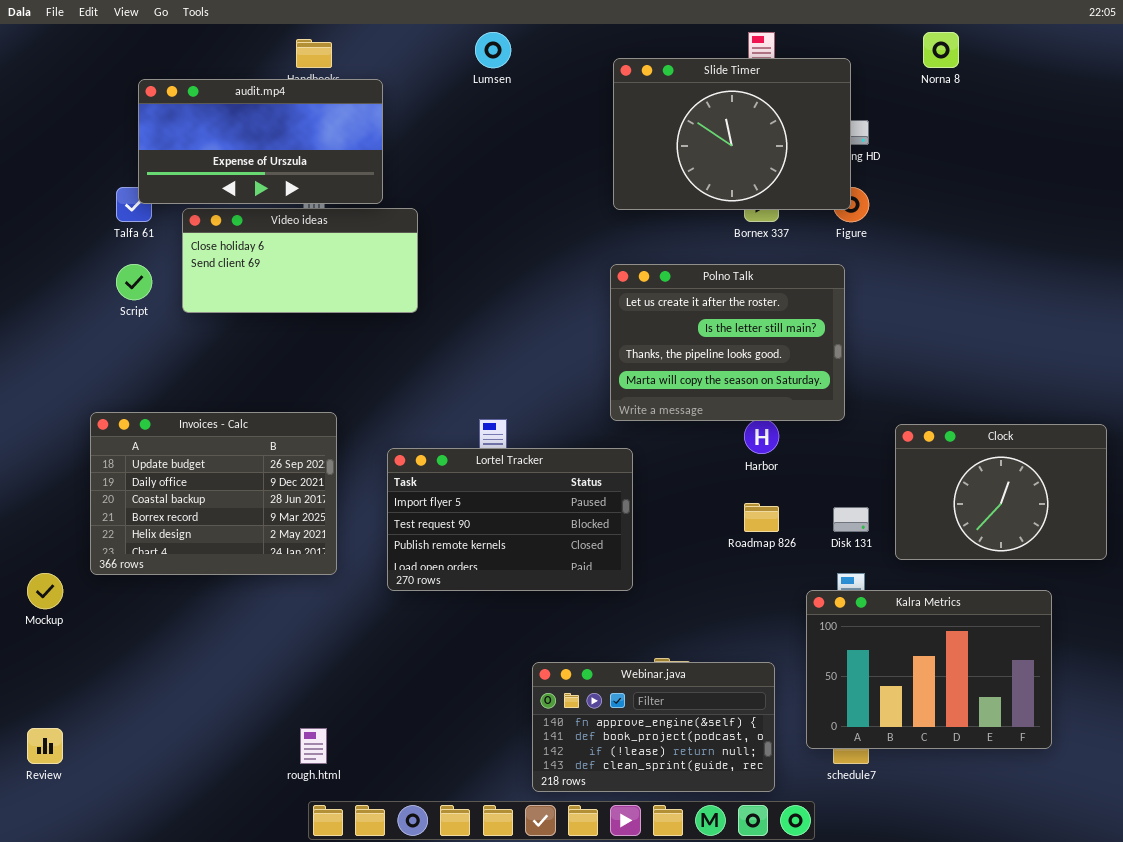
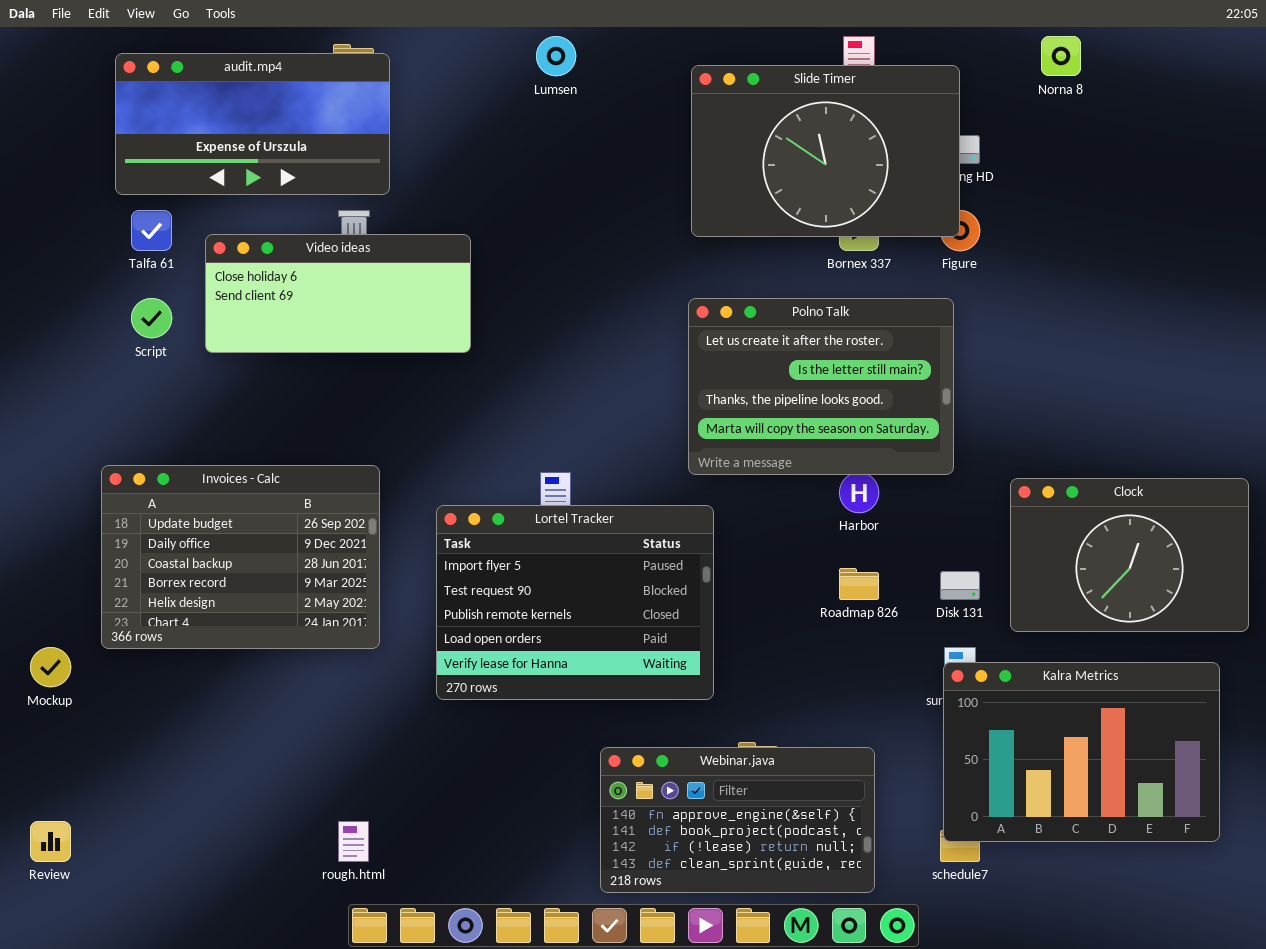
audit.mp4: [138,79,383,204] -> [115,53,390,195], moved
Lortel Tracker: [387,448,633,591] -> [436,505,714,700], resized
Kalra Metrics: [806,590,1052,749] -> [943,662,1220,842], moved

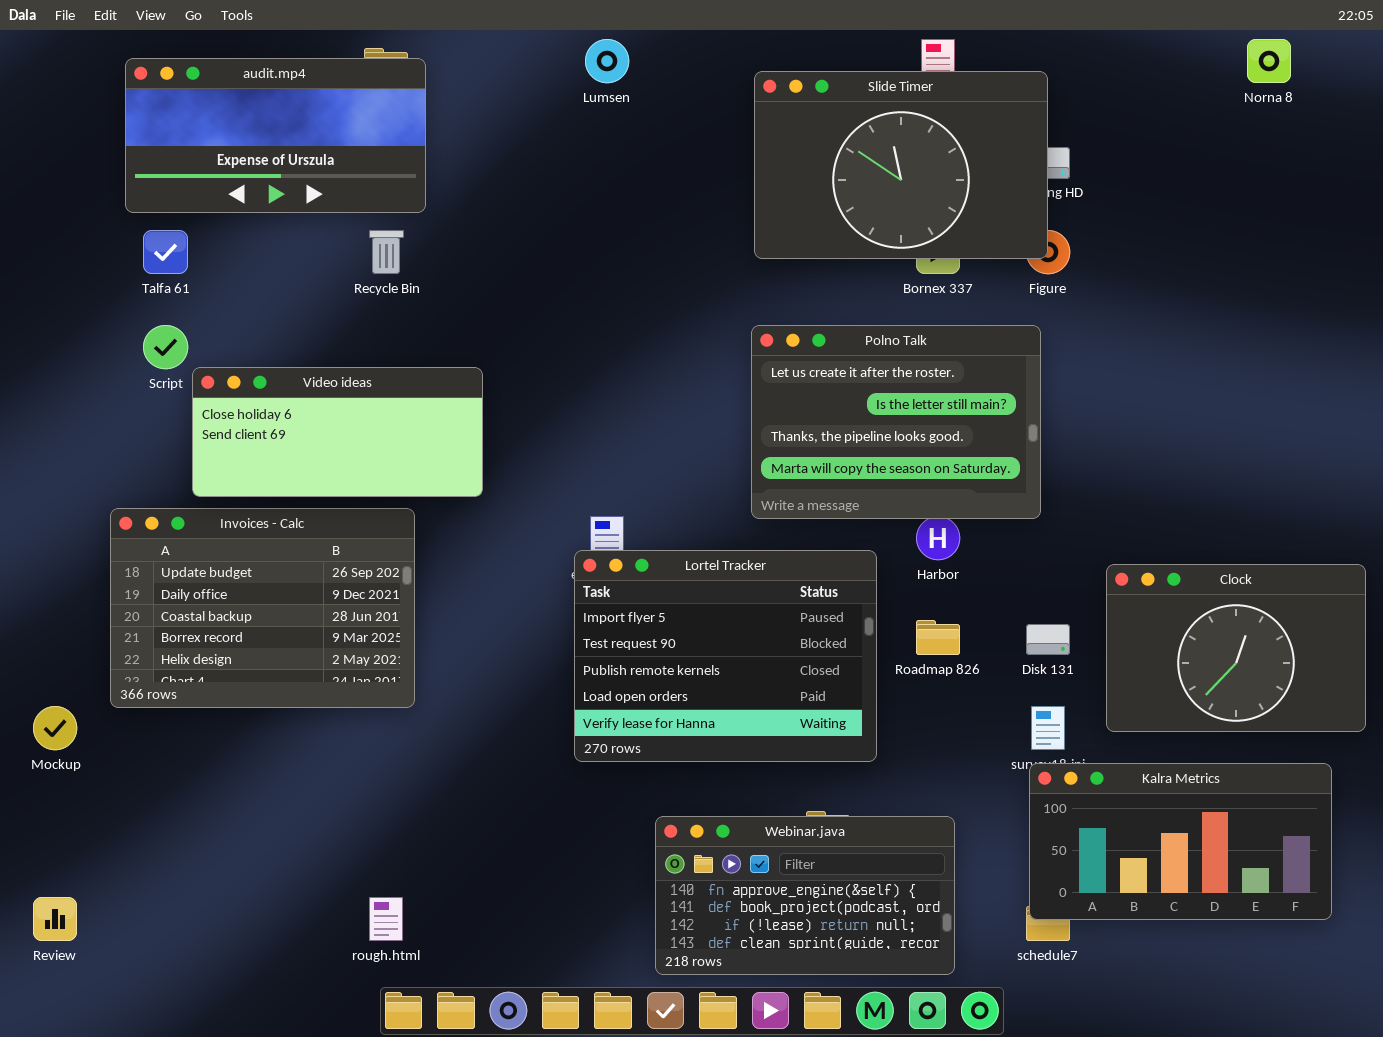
Norna 8: [1041,36,1081,76] -> [1247,39,1291,83], moved
Video ideas: [205,234,471,353] -> [192,367,483,497], moved
Clock: [1010,478,1249,632] -> [1106,564,1366,732], moved
Lortel Tracker: [436,505,714,700] -> [574,550,877,762], moved
Kalra Metrics: [943,662,1220,842] -> [1029,763,1332,920], resized

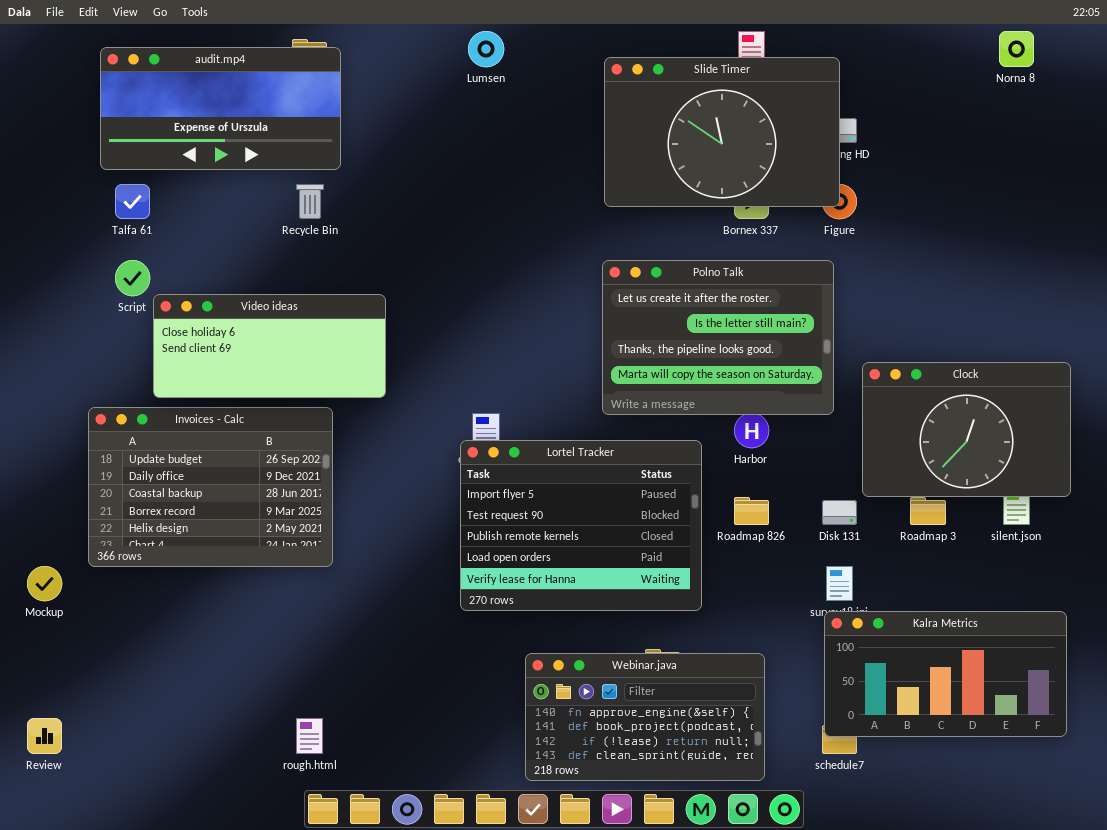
Clock: [1106,564,1366,732] -> [862,362,1071,497], moved

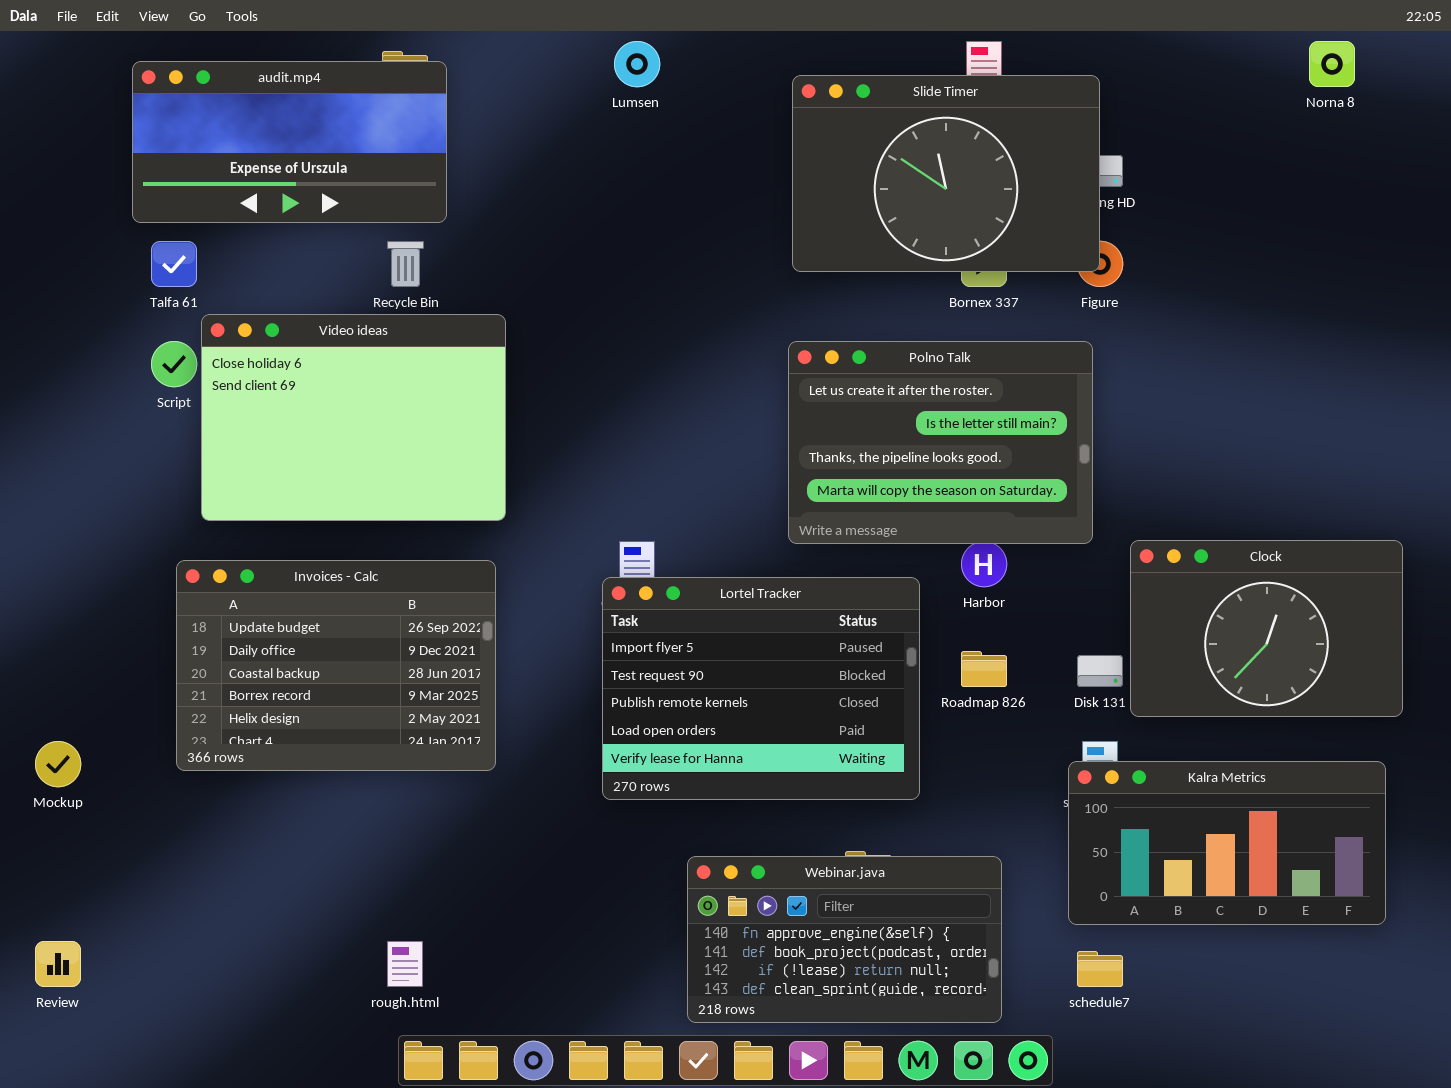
Video ideas: [153,294,386,398] -> [201,314,506,521], resized
Clock: [862,362,1071,497] -> [1130,540,1403,717], moved
Invoices - Calc: [88,407,333,567] -> [176,560,496,771], moved
Kalra Metrics: [824,611,1067,737] -> [1068,761,1386,925], moved

